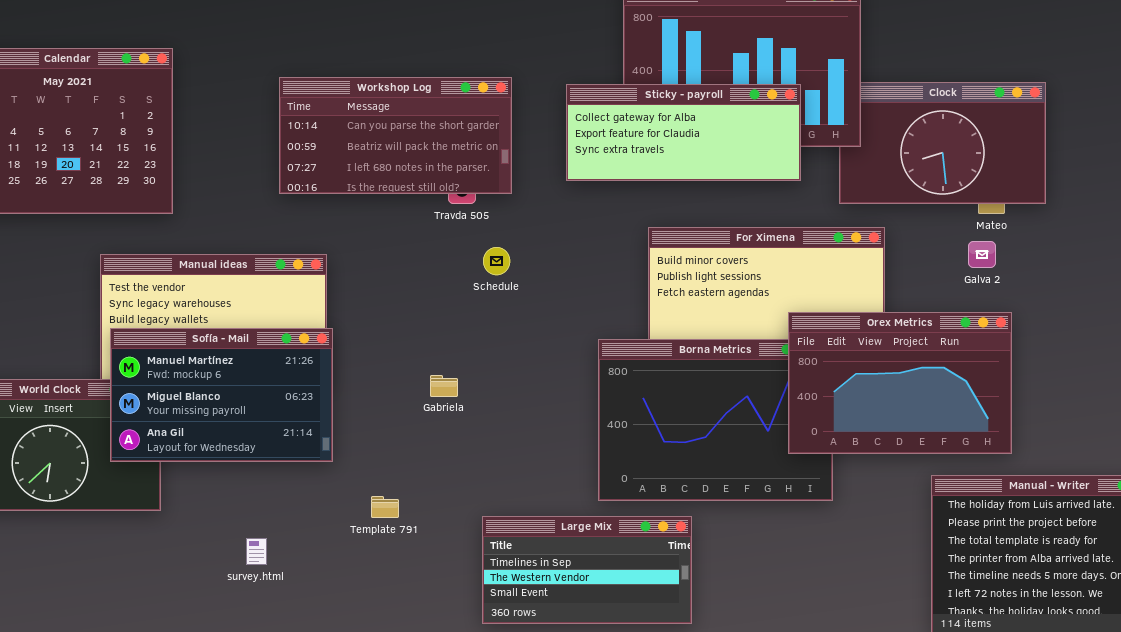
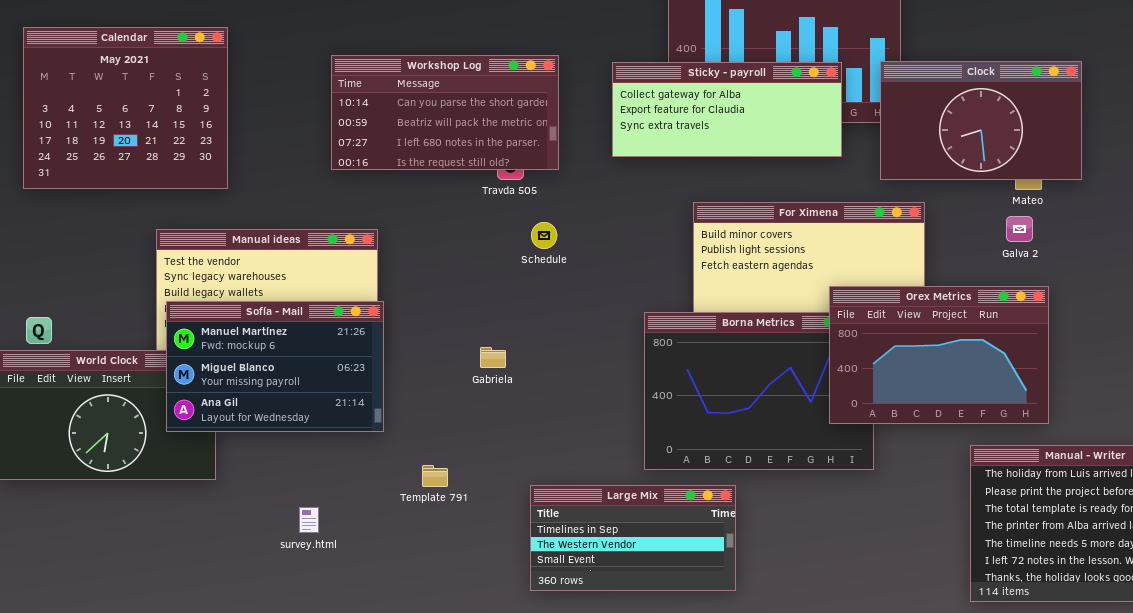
Clock: [839,82,1046,204] -> [880,61,1082,180], raised

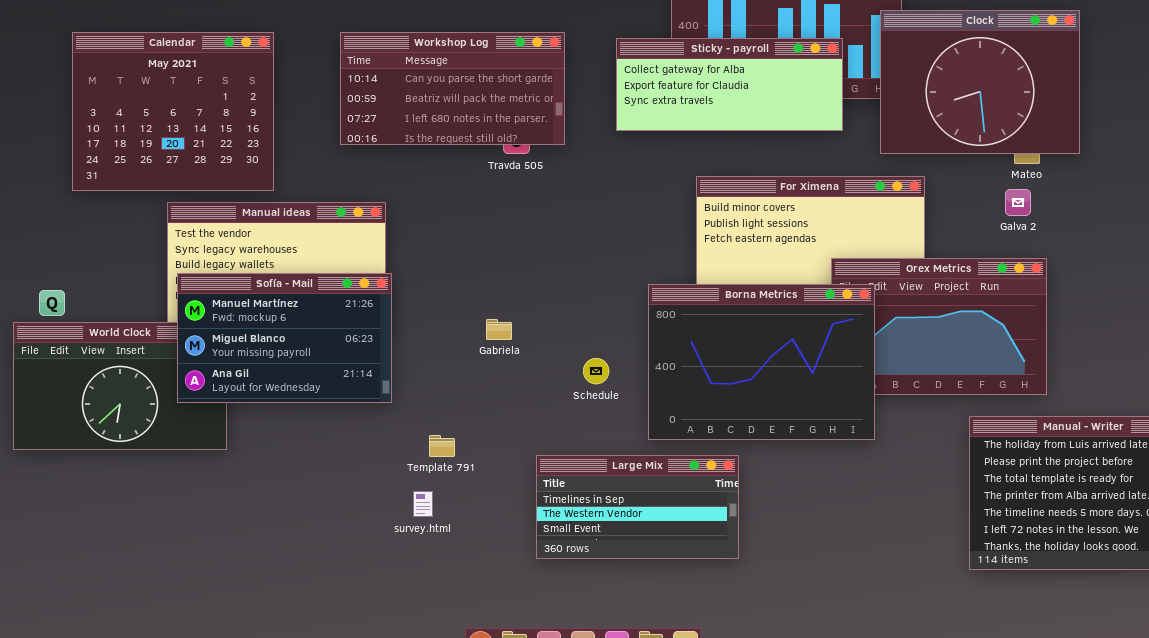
Calendar: [23,27,228,189] -> [72,32,274,191], moved
Clock: [880,61,1082,180] -> [880,10,1080,154], resized
Schedule: [531,222,557,249] -> [583,358,609,384], moved
Borna Metrics: [644,312,874,470] -> [648,284,875,440], raised
survey.html: [299,507,319,533] -> [413,491,433,517], moved

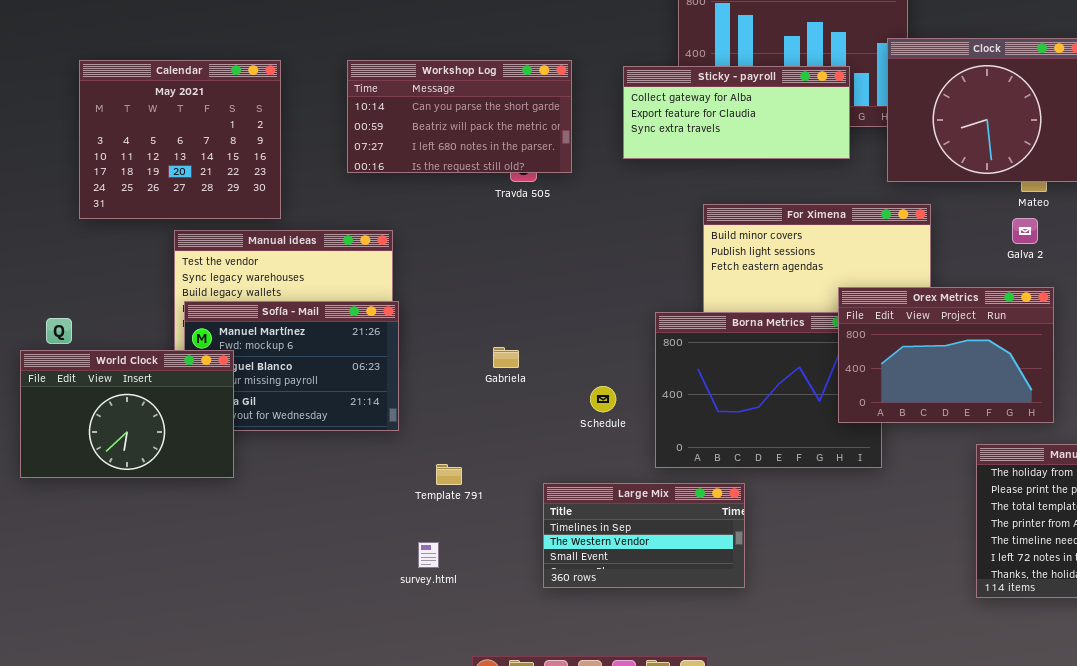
Orex Metrics: [831,258,1047,395] -> [838,287,1054,423], raised
World Clock: [13,322,227,450] -> [20,350,234,478], raised
survey.html: [413,491,433,517] -> [418,542,439,568], moved

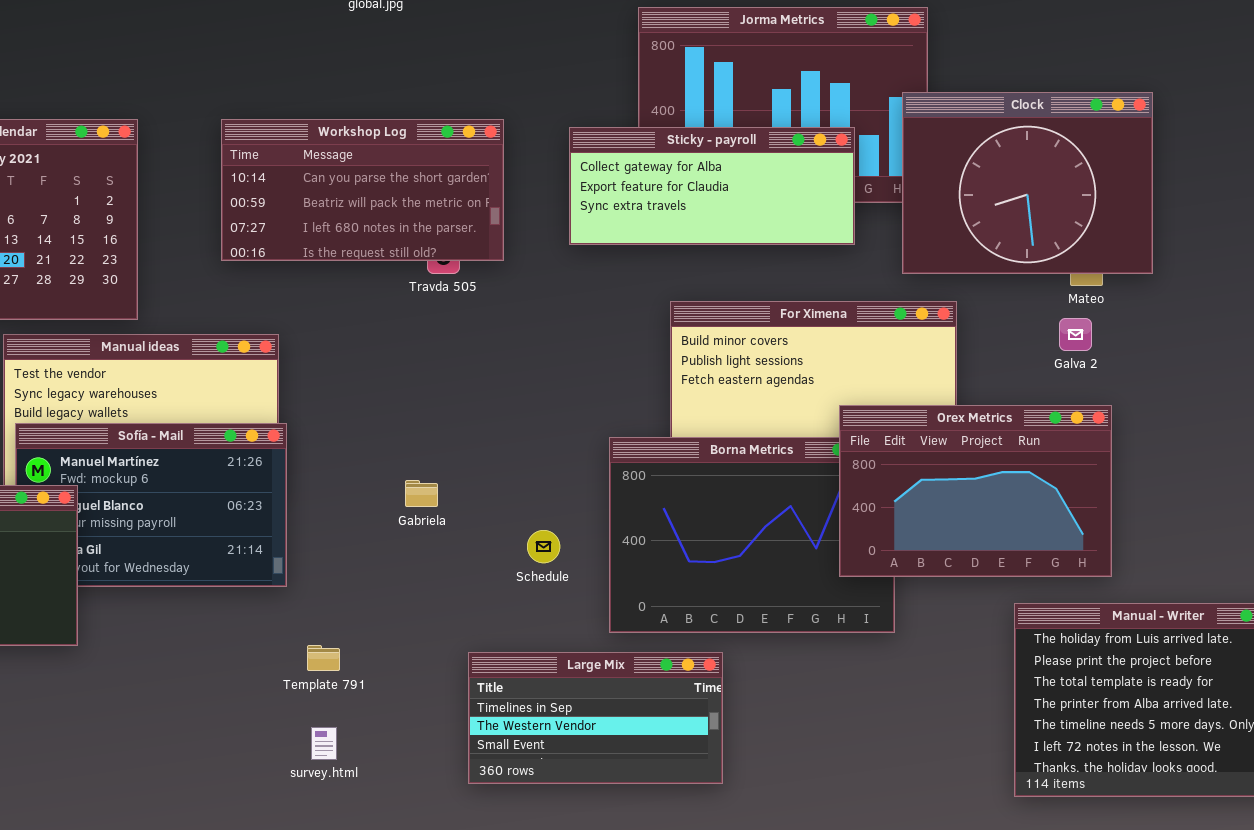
Template 791: [436,464,462,485] -> [307,645,340,671], moved

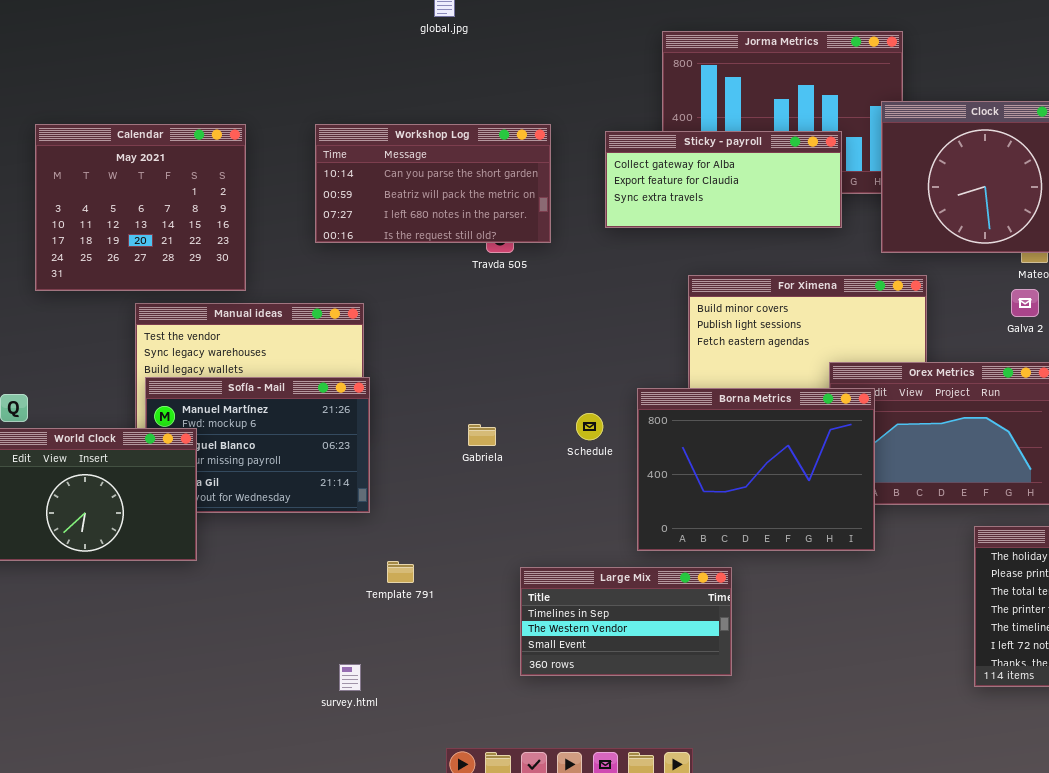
Borna Metrics: [609,437,895,633] -> [637,388,875,551], raised
Schedule: [527,530,560,563] -> [576,413,603,440], moved
survey.html: [311,727,337,760] -> [339,664,361,691], moved

